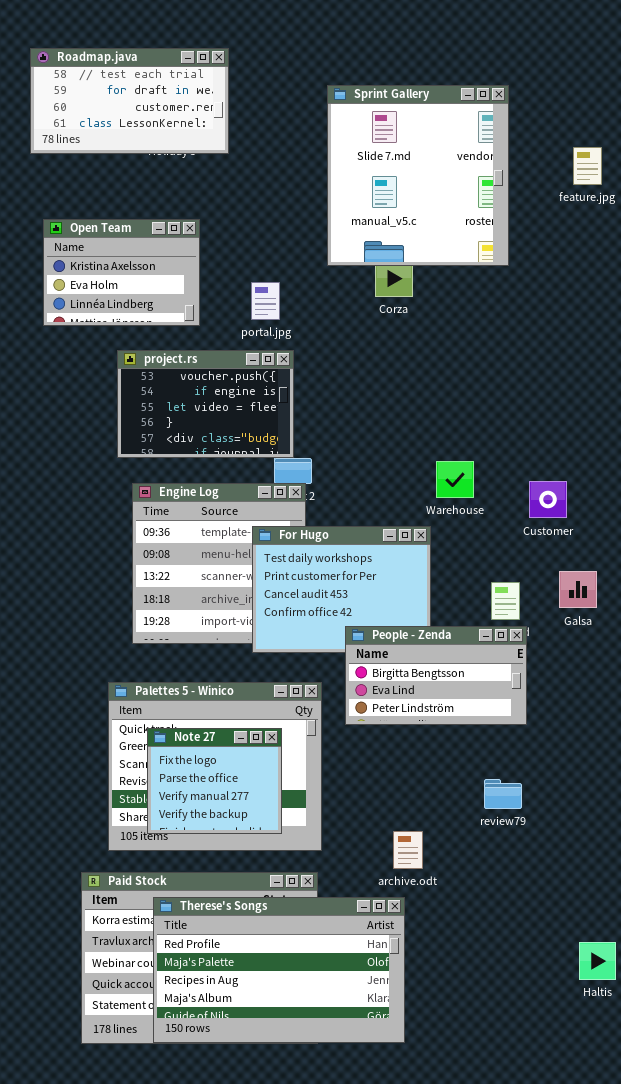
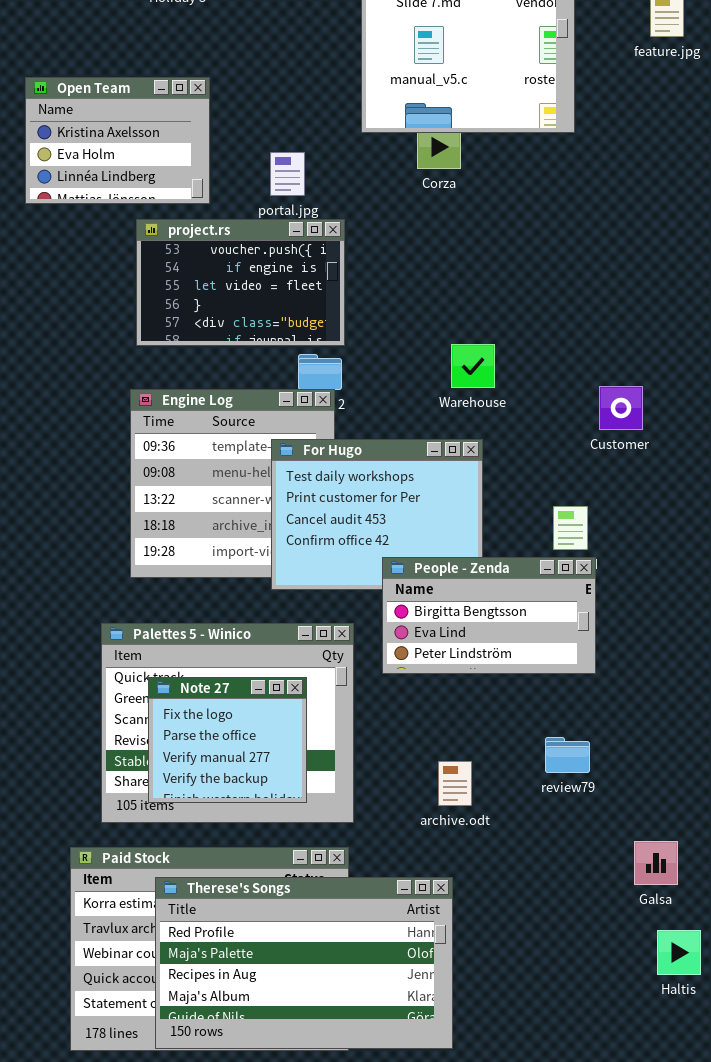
project.rs: [117,350,294,458] -> [136,219,345,346], moved
Warehouse: [436,461,474,498] -> [451,344,495,388], moved
Galsa: [559,571,597,608] -> [634,841,678,885], moved
archive.odt: [393,831,423,869] -> [438,761,472,806], moved

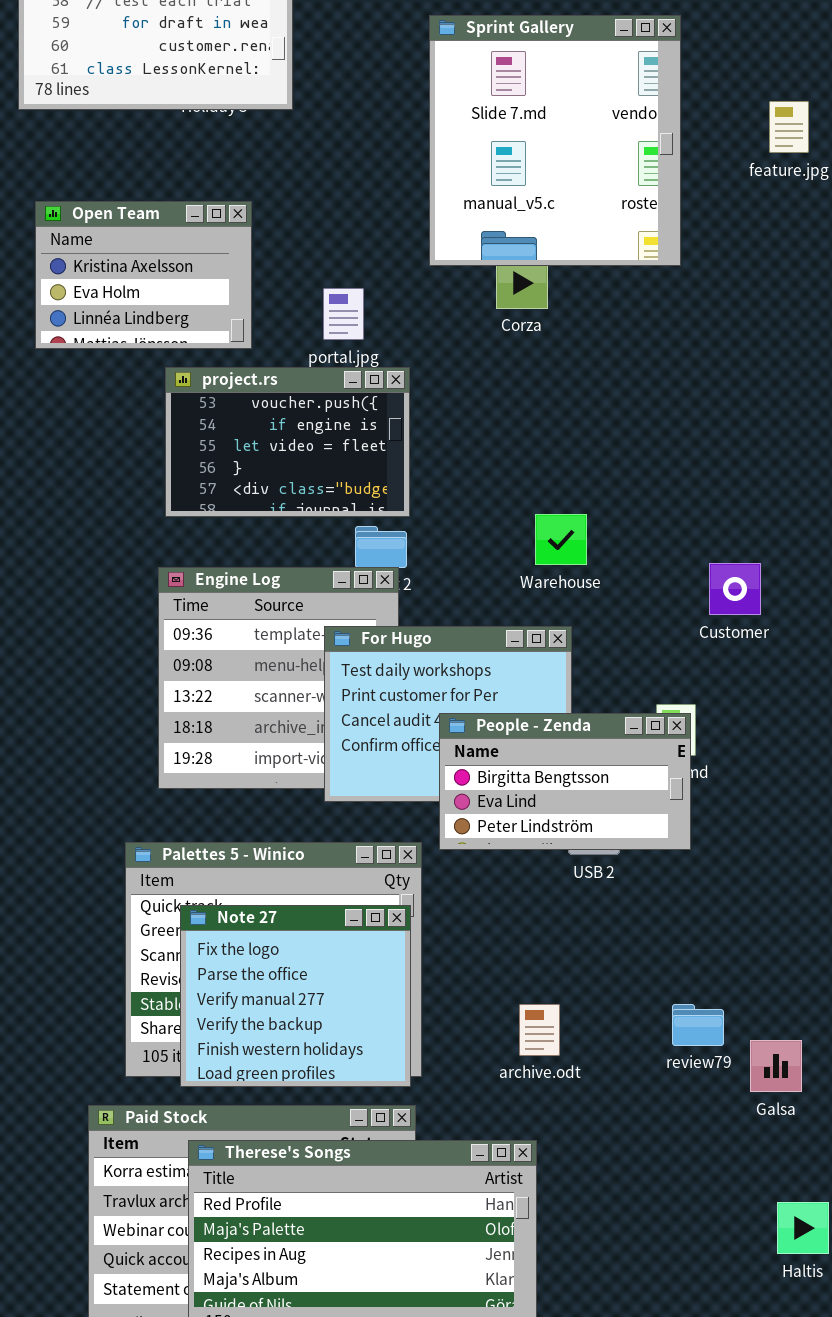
People - Zenda: [382,557,596,674] -> [439,713,691,850], moved
Note 27: [148,677,307,803] -> [180,905,411,1087], resized
review79: [545,737,590,773] -> [672,1004,724,1046], moved
Galsa: [634,841,678,885] -> [750,1040,802,1092], moved

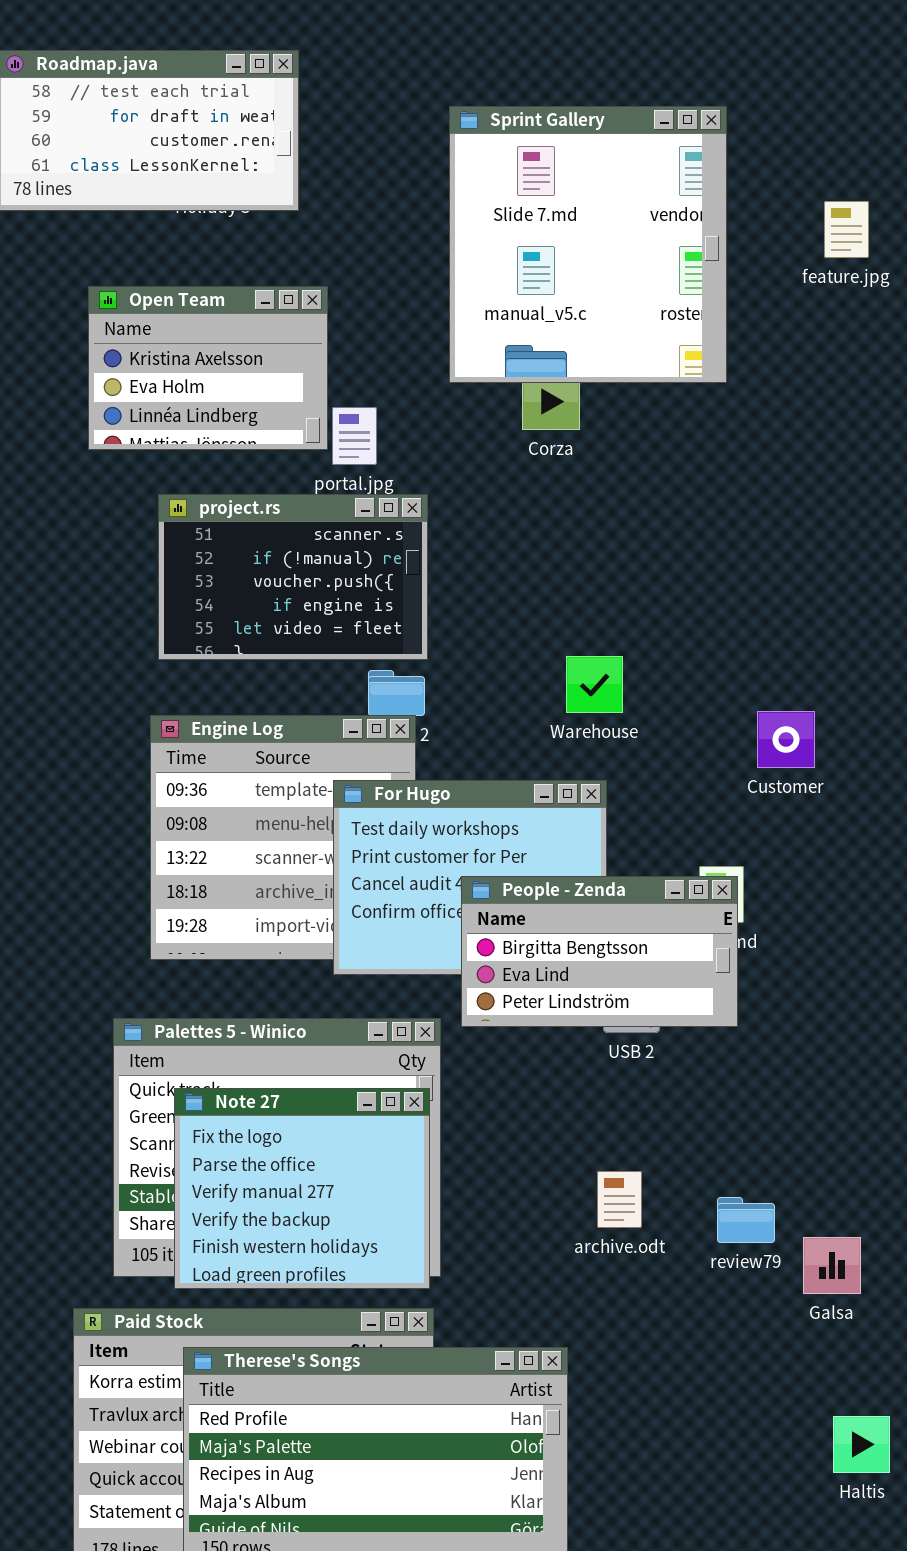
Open Team: [35,201,252,349] -> [88,286,328,450], moved
project.rs: [165,367,410,517] -> [158,494,428,660], scrolled up 2 rows
archive.odt: [519,1004,560,1056] -> [597,1171,642,1228], moved

